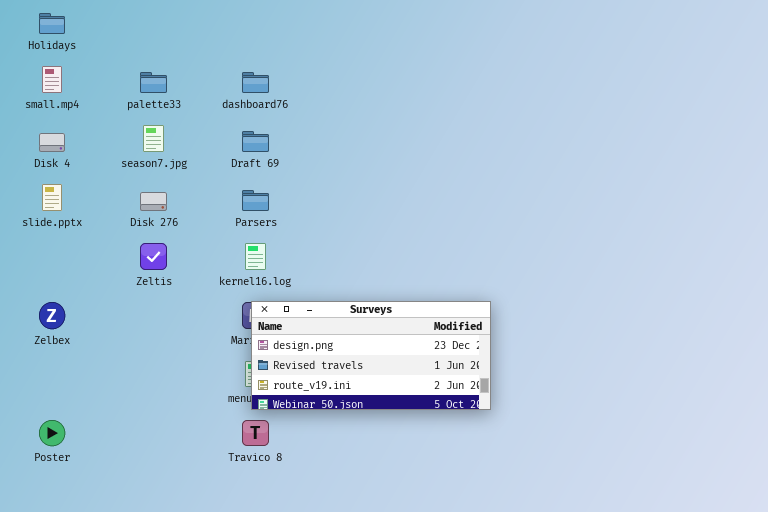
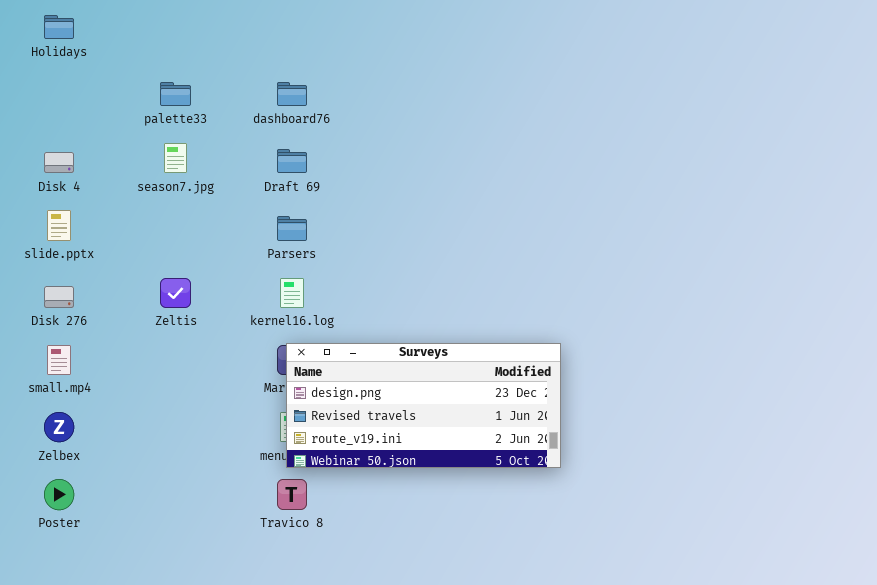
small.mp4: [42,66,62,93] -> [47,345,71,375], moved
Disk 276: [140,192,167,211] -> [44,286,74,308], moved
Zelbex: [39,302,65,329] -> [44,412,74,442], moved

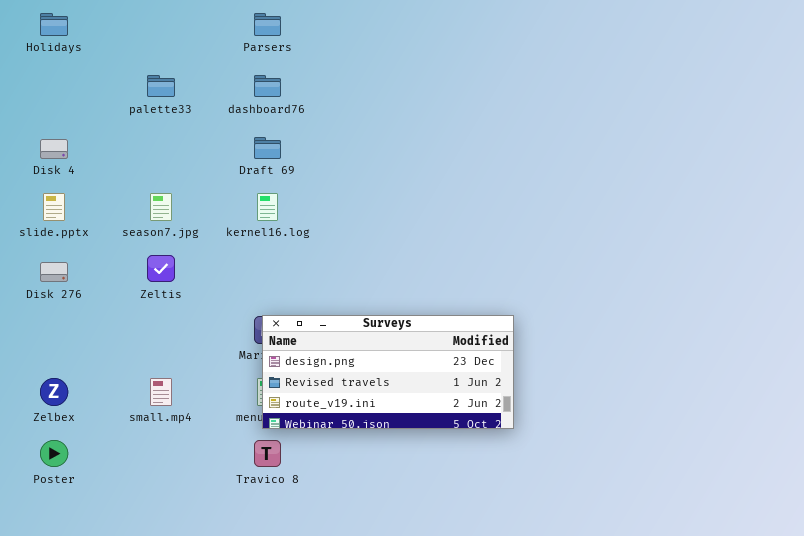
season7.jpg: [164,143,187,173] -> [150,193,172,221], moved
Parsers: [277,216,307,241] -> [254,13,281,36], moved
kernel16.log: [280,278,304,308] -> [257,193,278,221], moved
small.mp4: [47,345,71,375] -> [150,378,172,406], moved

